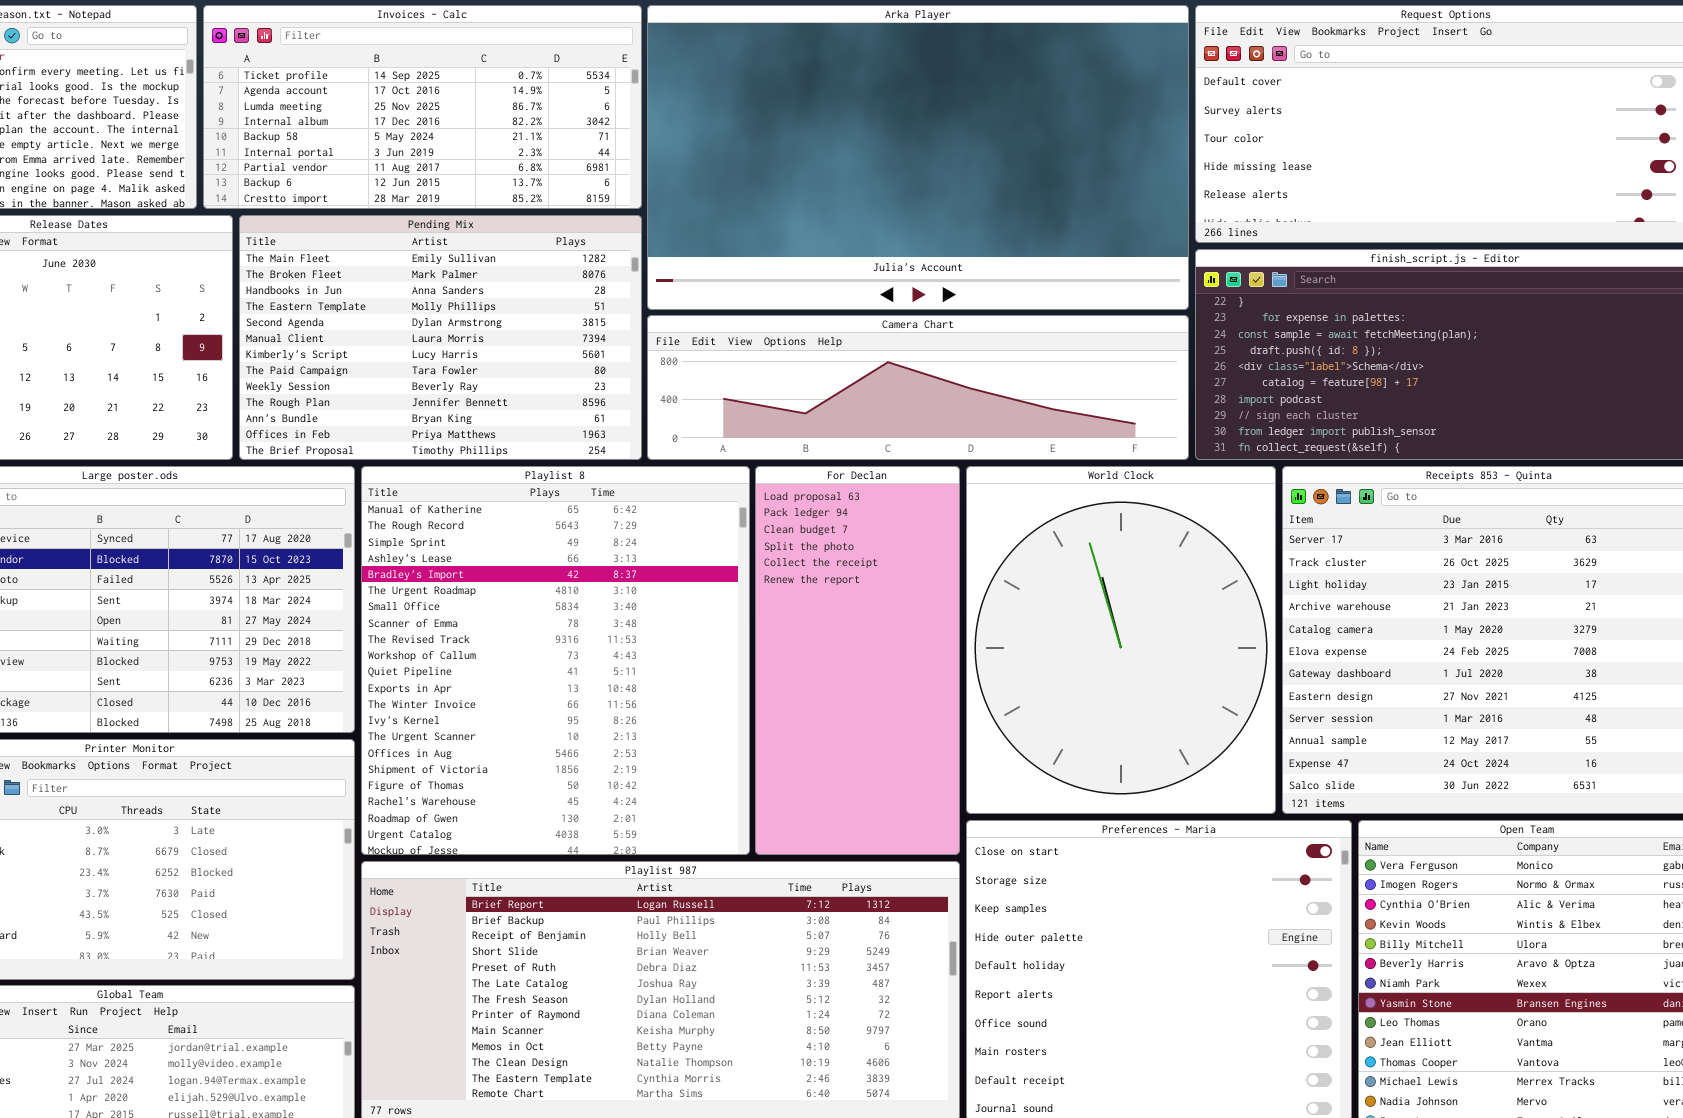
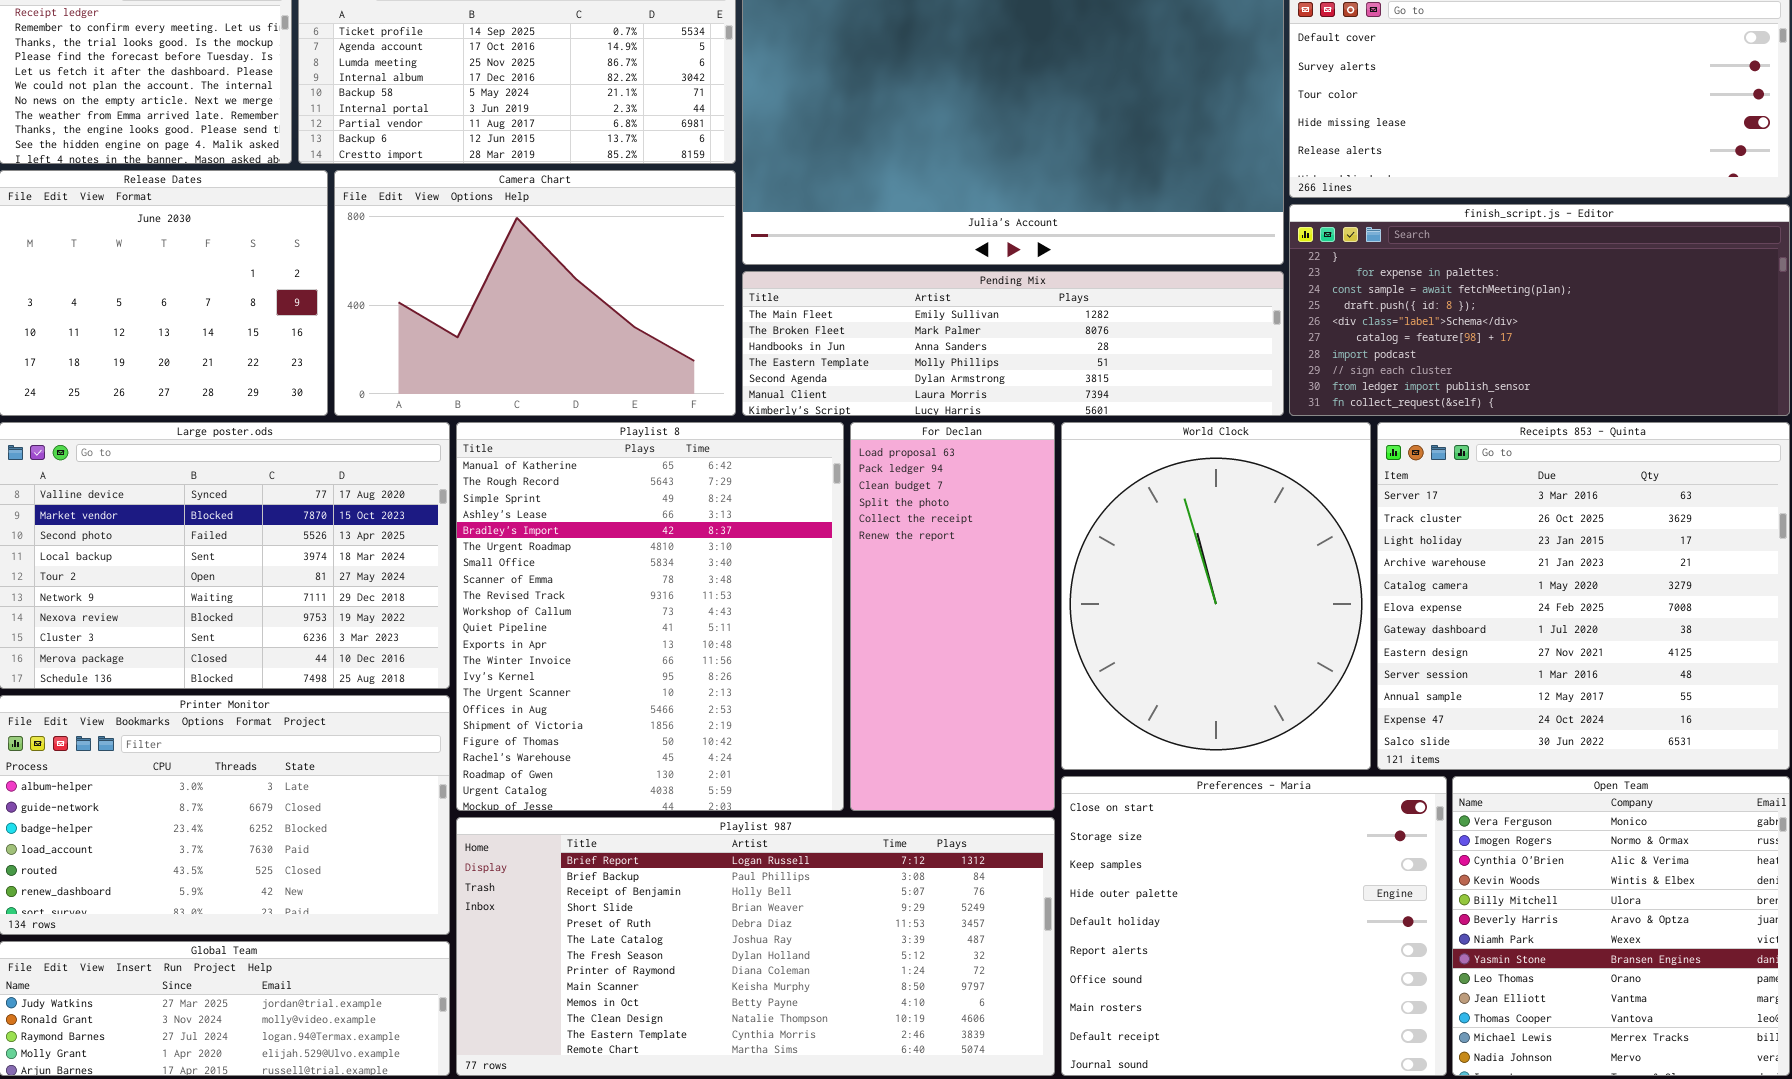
Pending Mix: [239,215,642,460] -> [742,271,1284,416], moved, resized
Camera Chart: [647,315,1189,460] -> [334,170,736,416], moved, resized

